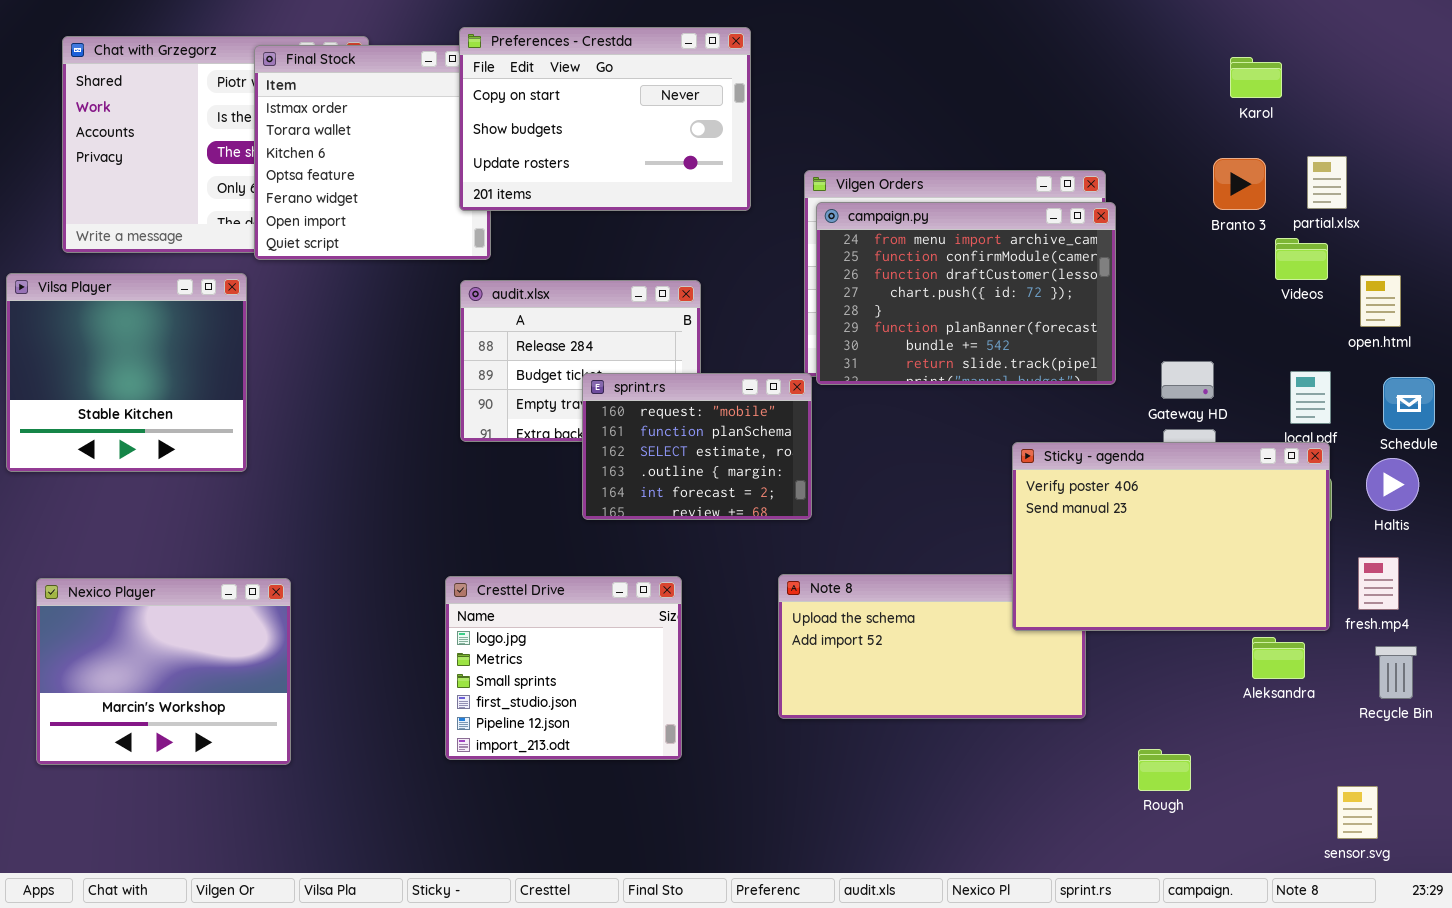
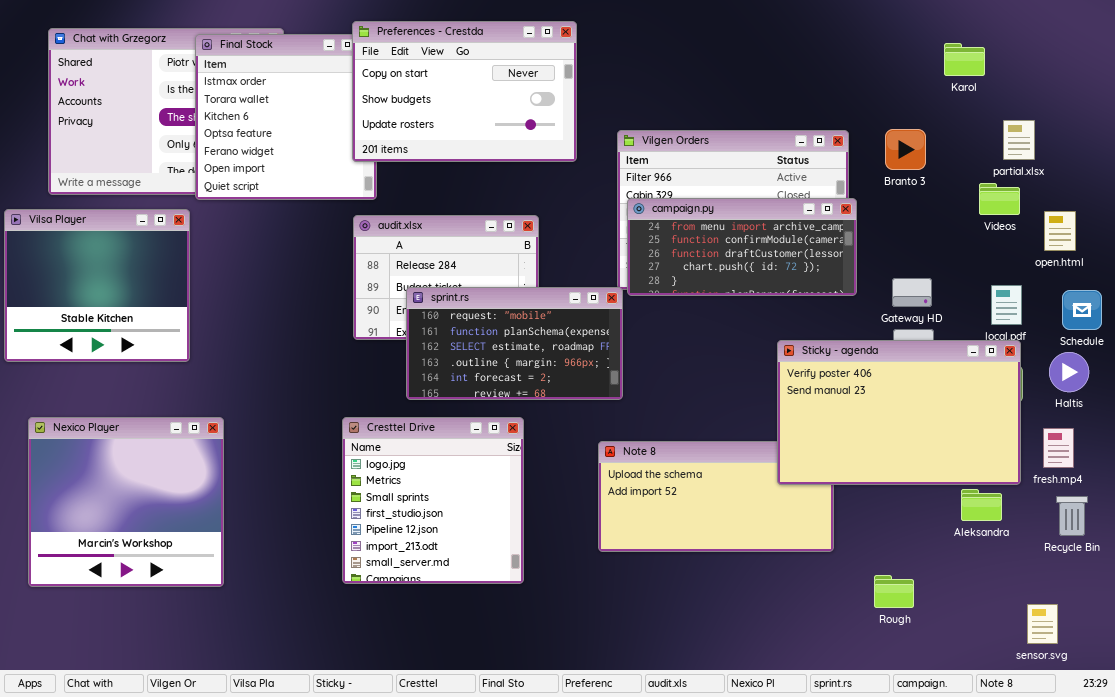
Branto 3: [1213,158,1266,210] -> [885,129,926,170], moved
campaign.py: [816,202,1116,385] -> [627,198,857,296], resized
sprint.rs: [582,373,812,520] -> [406,287,623,400], resized
Cresttel Drive: [445,576,682,760] -> [342,417,524,584], resized
Nexico Player: [36,578,291,765] -> [28,417,224,587], resized

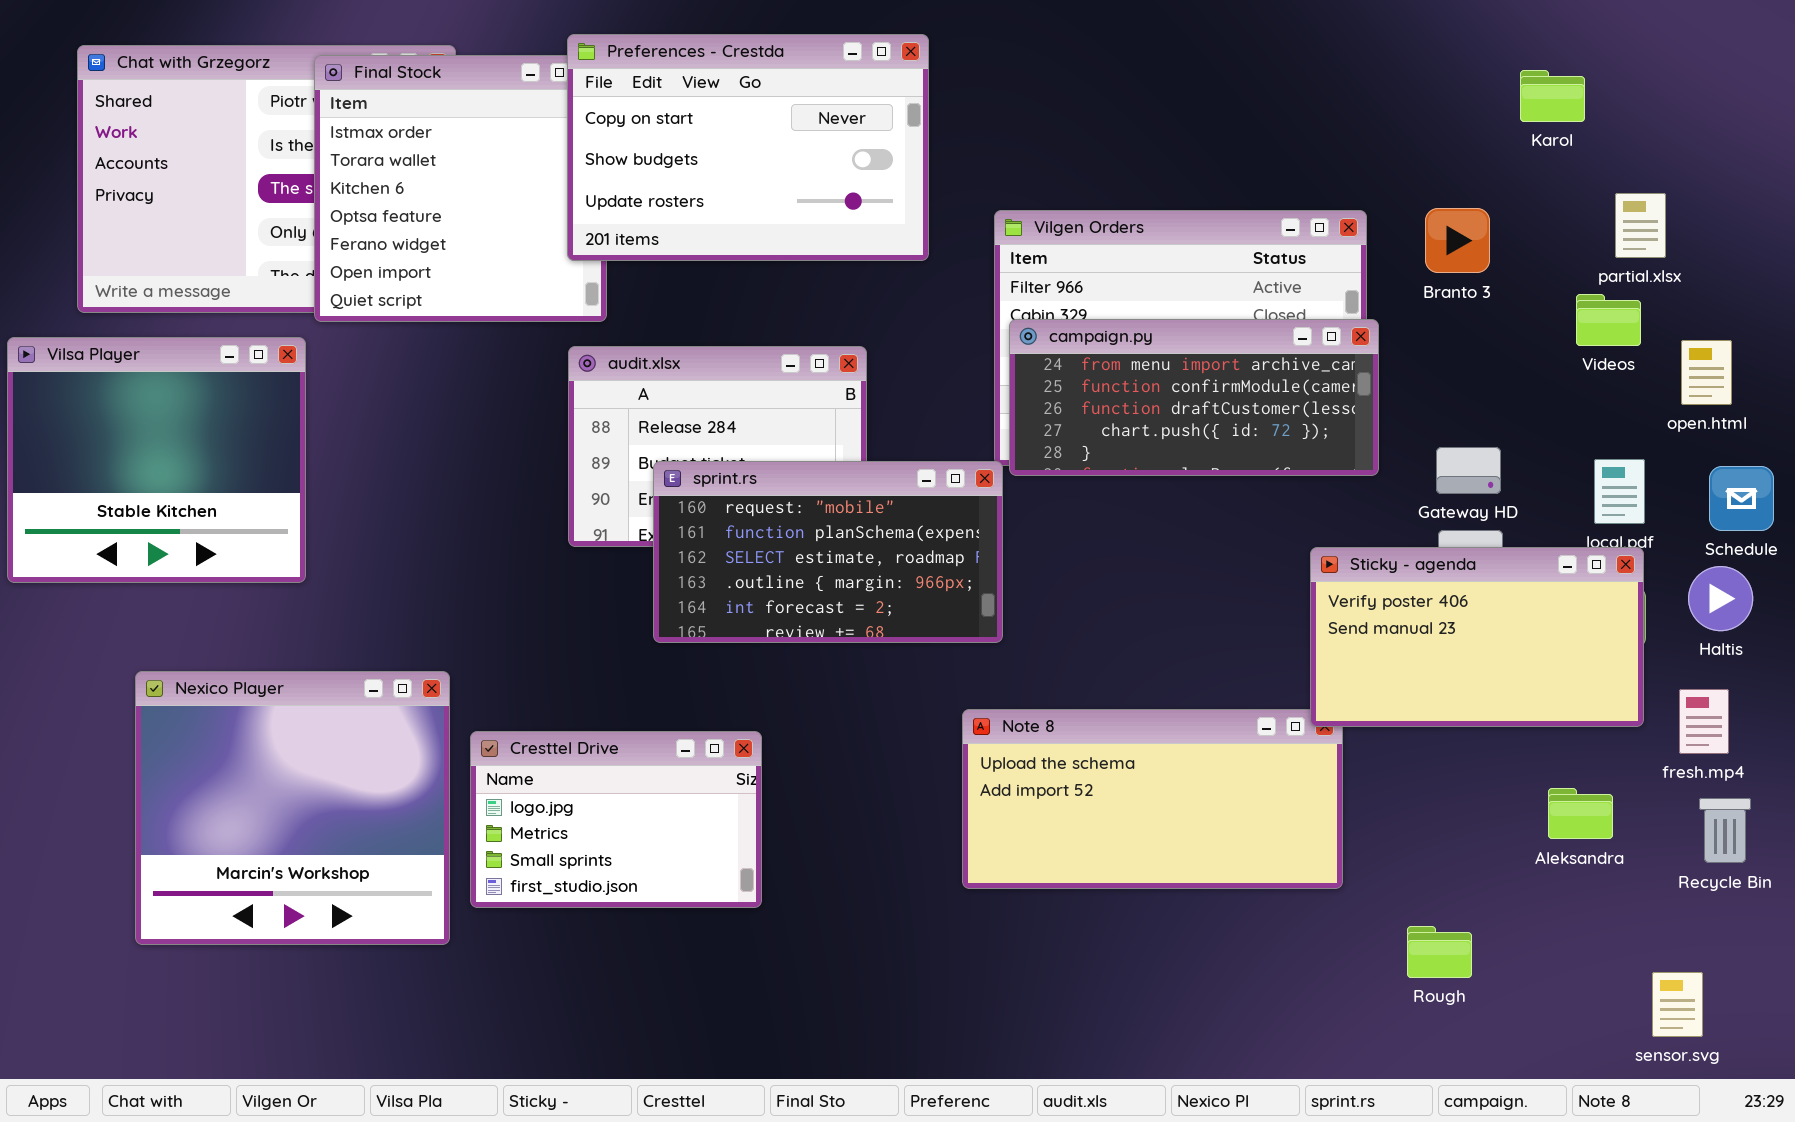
Sticky - agenda: [777,340,1021,485] -> [1310,547,1644,727], resized
Nexico Player: [28,417,224,587] -> [135,671,450,945], moved
Cresttel Drive: [342,417,524,584] -> [470,731,762,908], moved, resized

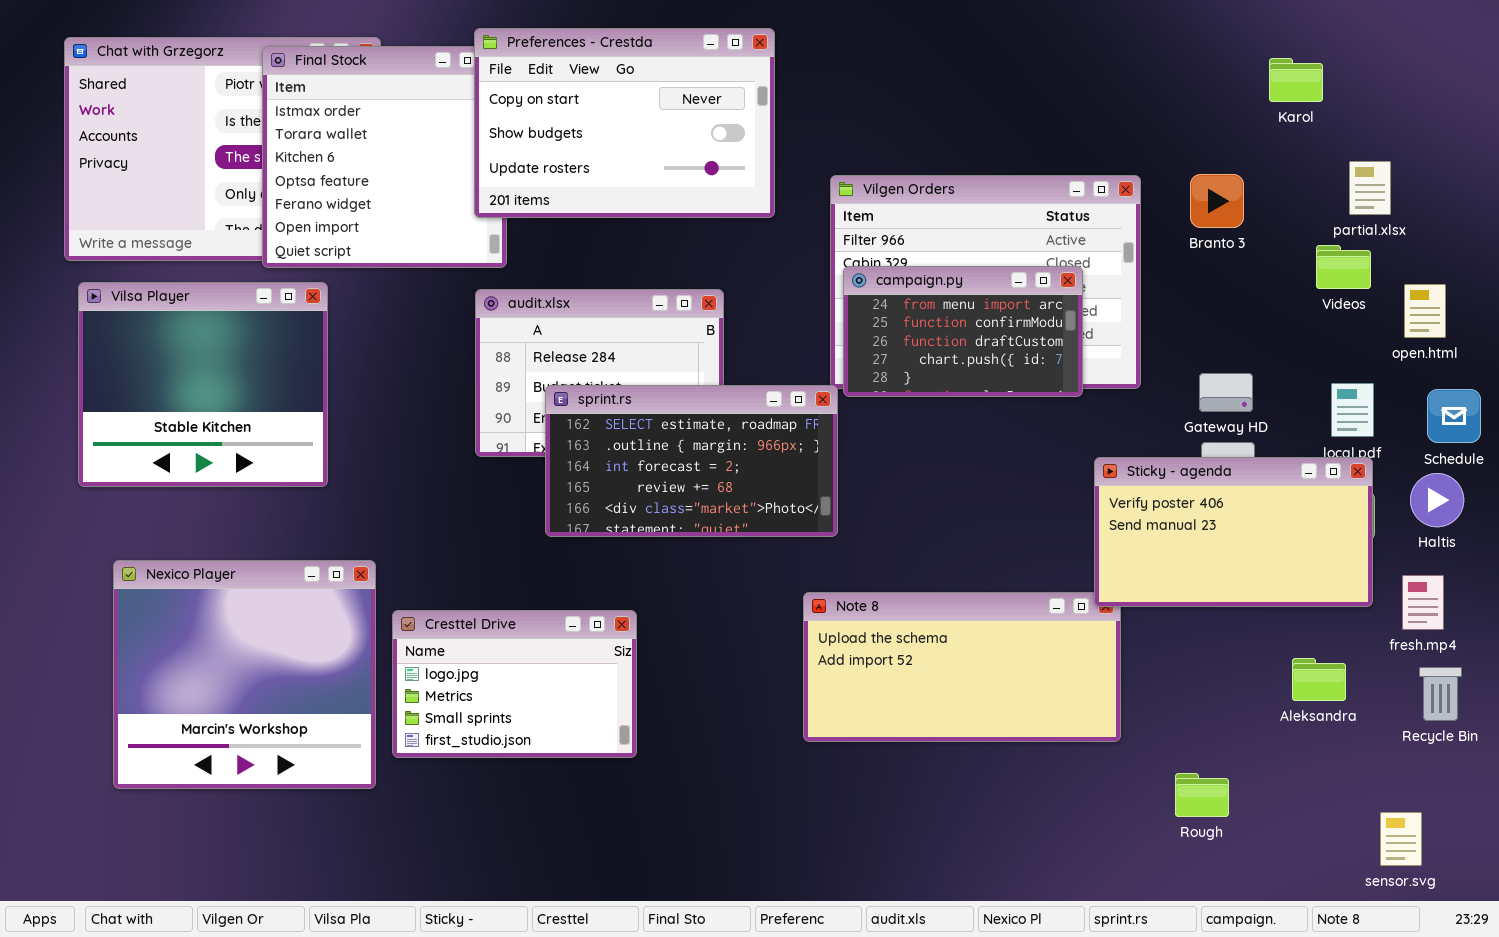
campaign.py: [1009,319,1379,476] -> [843,266,1083,397], resized
Vilsa Player: [7,337,306,583] -> [78,282,328,487], moved
sprint.rs: [653,461,1003,643] -> [545,385,838,537], scrolled down 2 rows

